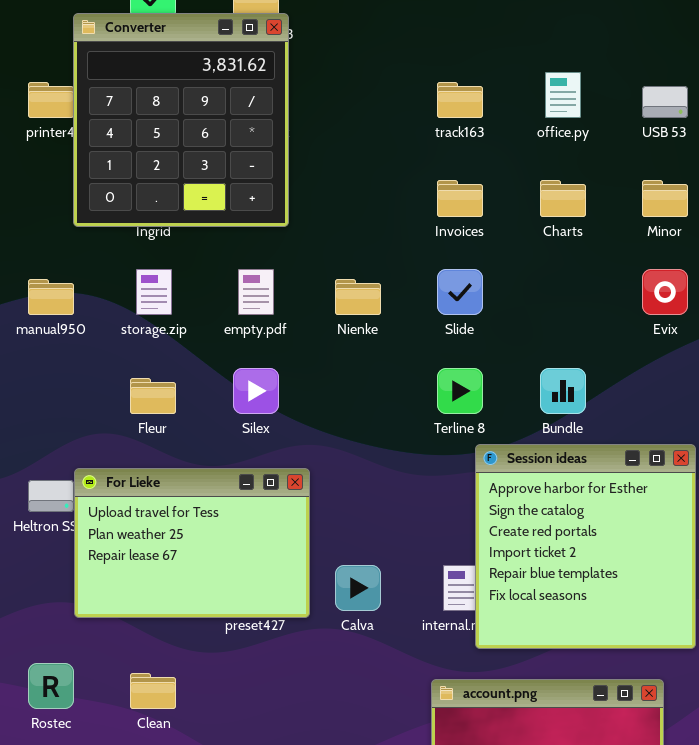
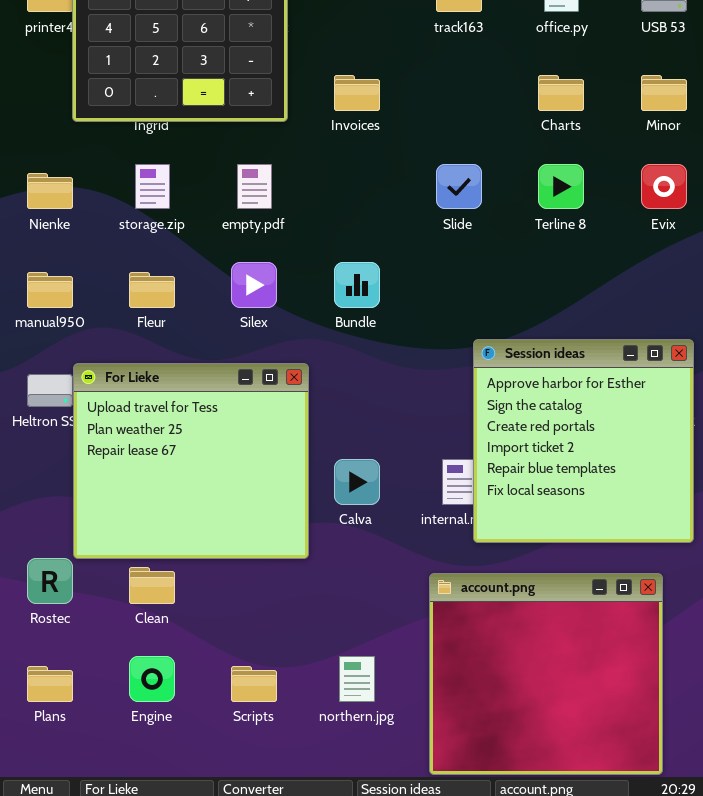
Invoices: [437,180,483,217] -> [334,75,380,111], moved
manual950: [28,279,74,315] -> [27,272,73,308], moved
Nienke: [335,279,381,315] -> [27,173,73,209], moved
Terline 8: [437,368,483,414] -> [538,164,584,209], moved
Bundle: [540,368,586,414] -> [334,262,380,308], moved
For Lieke: [74,468,310,618] -> [73,363,309,559], resized

